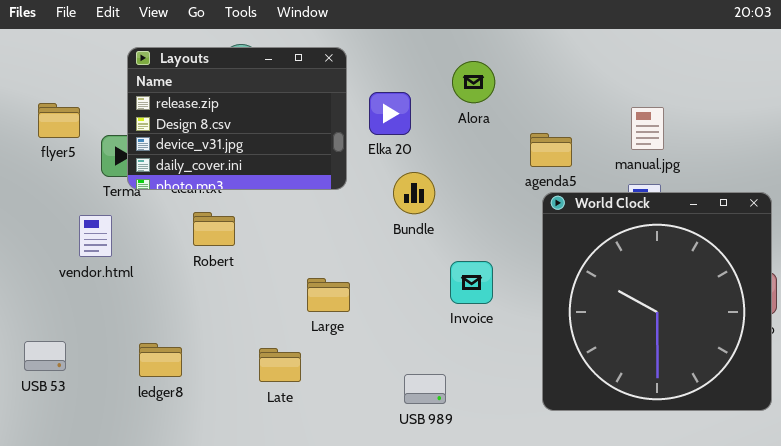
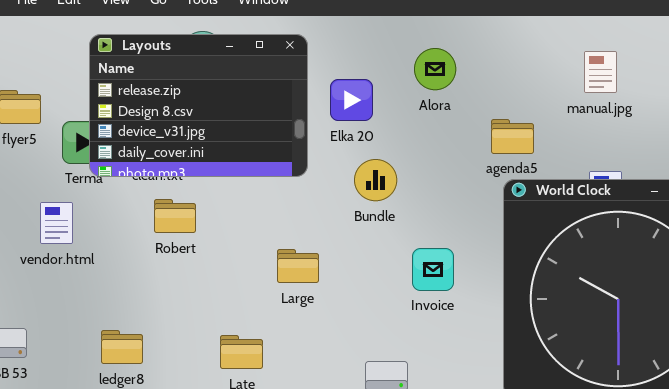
manual.jpg: [631,107,664,150] -> [584,51,617,93], moved
Large: [307,278,350,312] -> [277,249,319,283], moved

